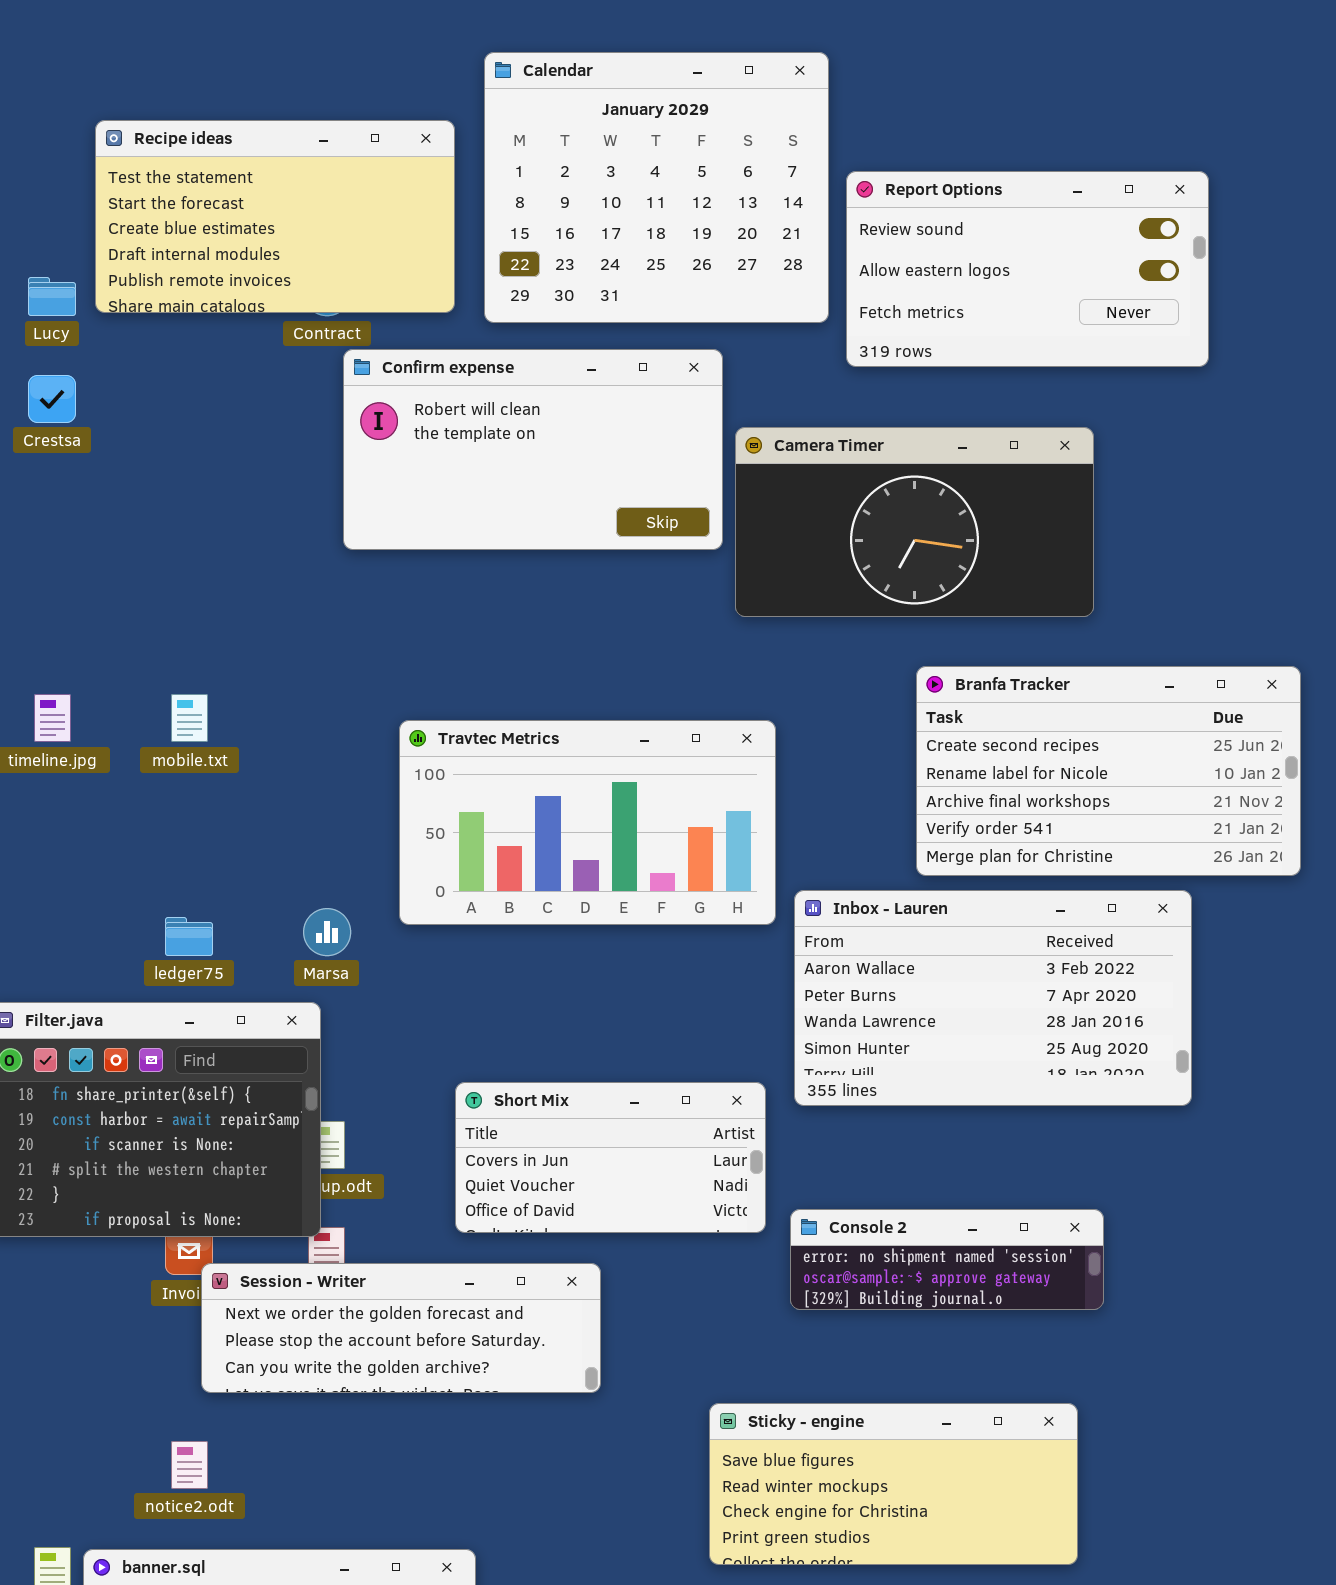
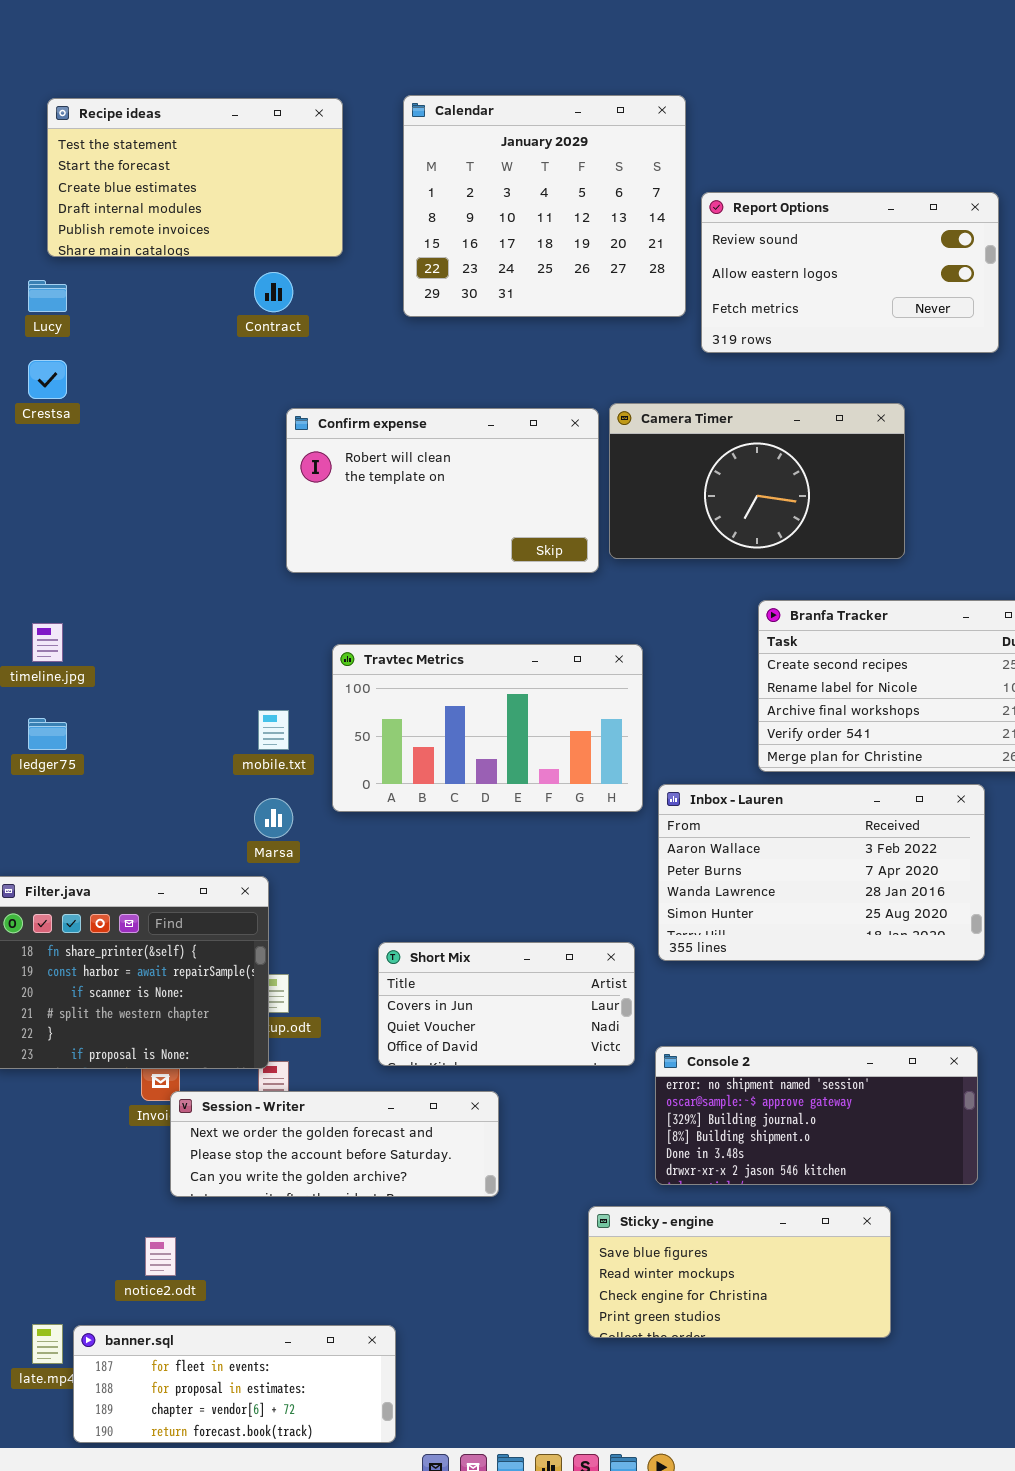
Recipe ideas: [95,120,455,313] -> [47,98,343,257], moved
Confirm expense: [343,349,723,550] -> [286,408,599,573], moved
mobile.txt: [171,694,208,742] -> [258,710,289,750], moved
ledger75: [165,917,213,956] -> [28,718,67,750], moved
Console 2: [790,1209,1104,1310] -> [655,1046,978,1185], resized

